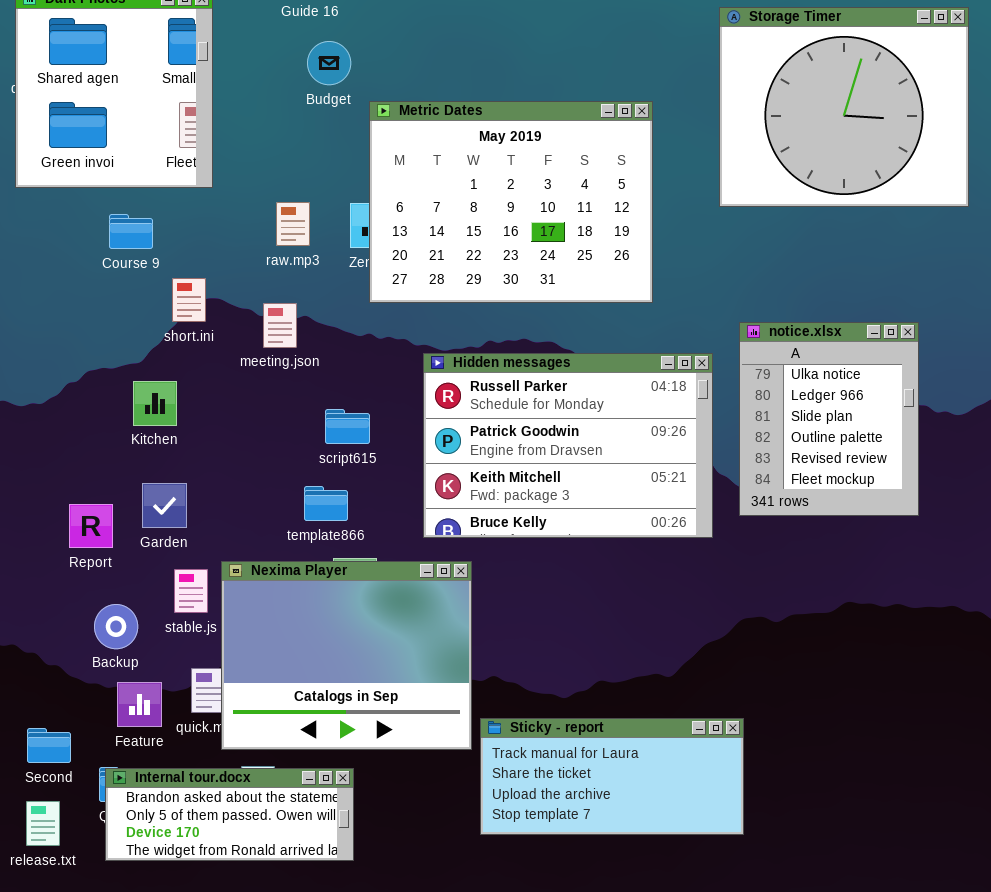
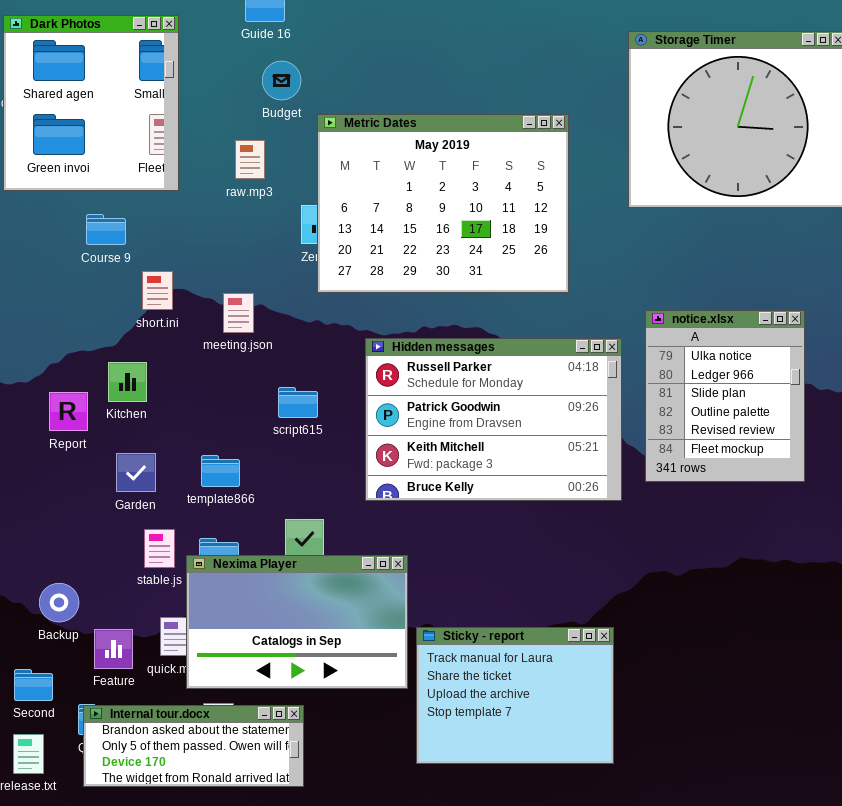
raw.mp3: [276,202,310,246] -> [235,140,265,179], moved
template866: [304,486,348,521] -> [201,455,240,487], moved
Report: [69,504,113,548] -> [49,392,88,431], moved
Nexima Player: [221,561,472,750] -> [186,555,408,689], resized
Backup: [94,604,138,649] -> [39,583,79,622], moved
Sticky - report: [480,718,744,835] -> [416,627,614,764], resized

